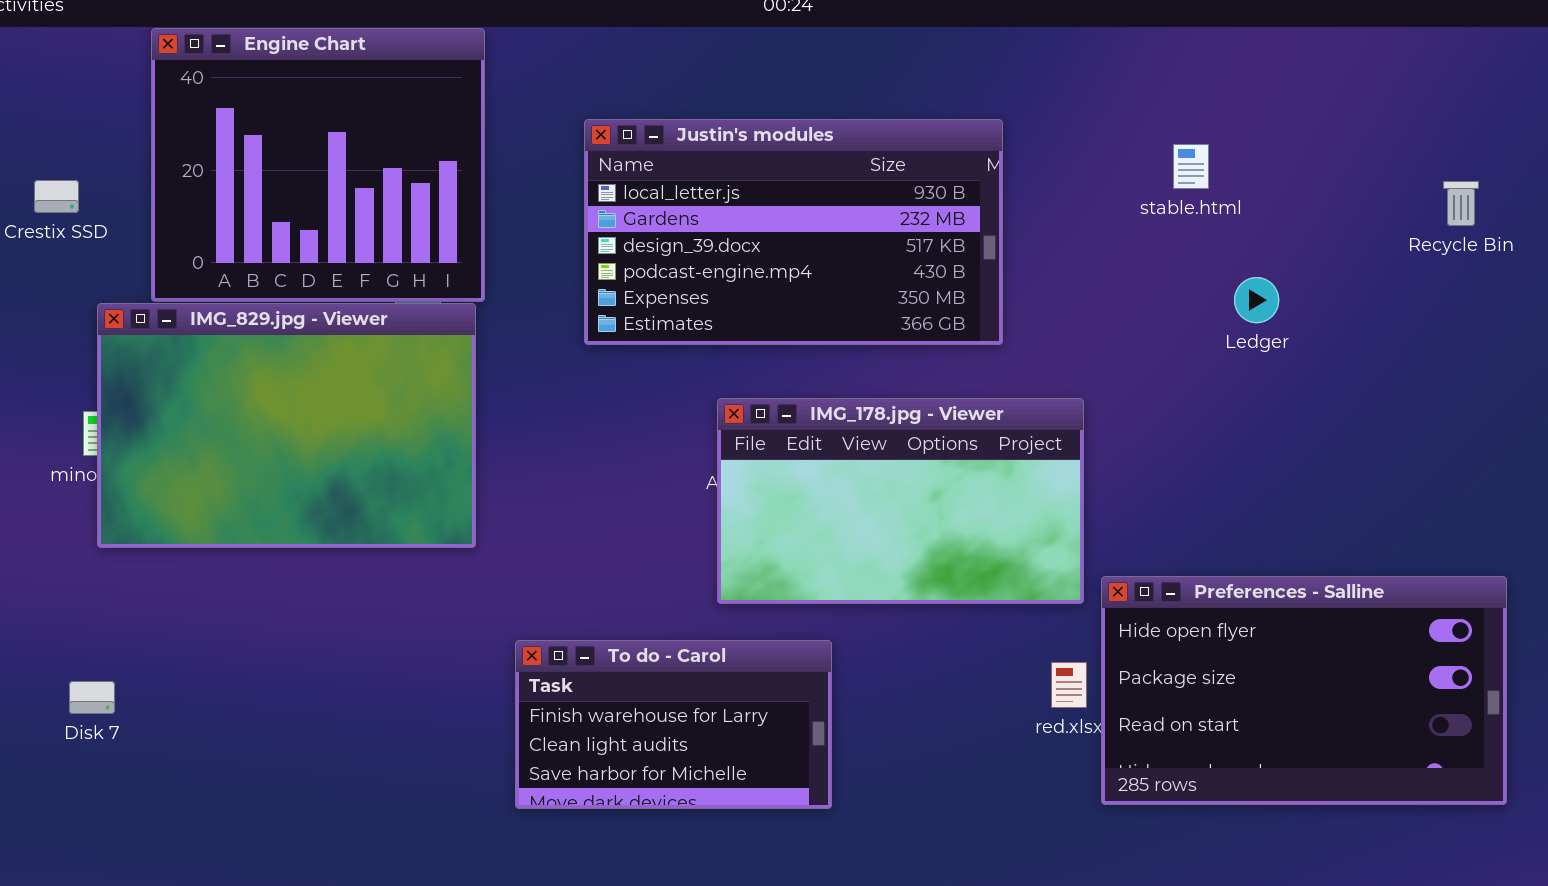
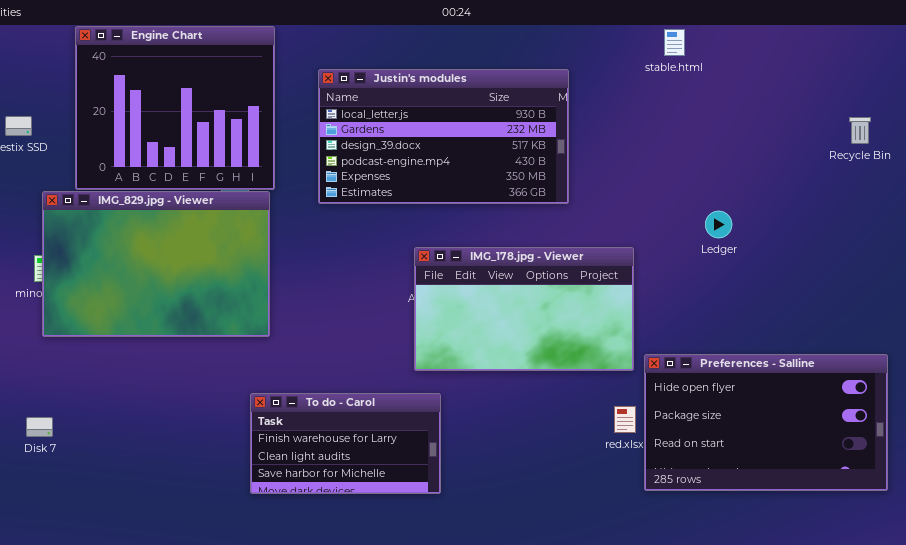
Justin's modules: [584,119,1003,345] -> [318,69,569,204], moved
stable.html: [1173,144,1209,189] -> [664,29,685,56], moved
Ledger: [1234,277,1279,323] -> [705,211,732,238], moved
To do - Carol: [515,640,832,809] -> [250,393,441,494], moved

